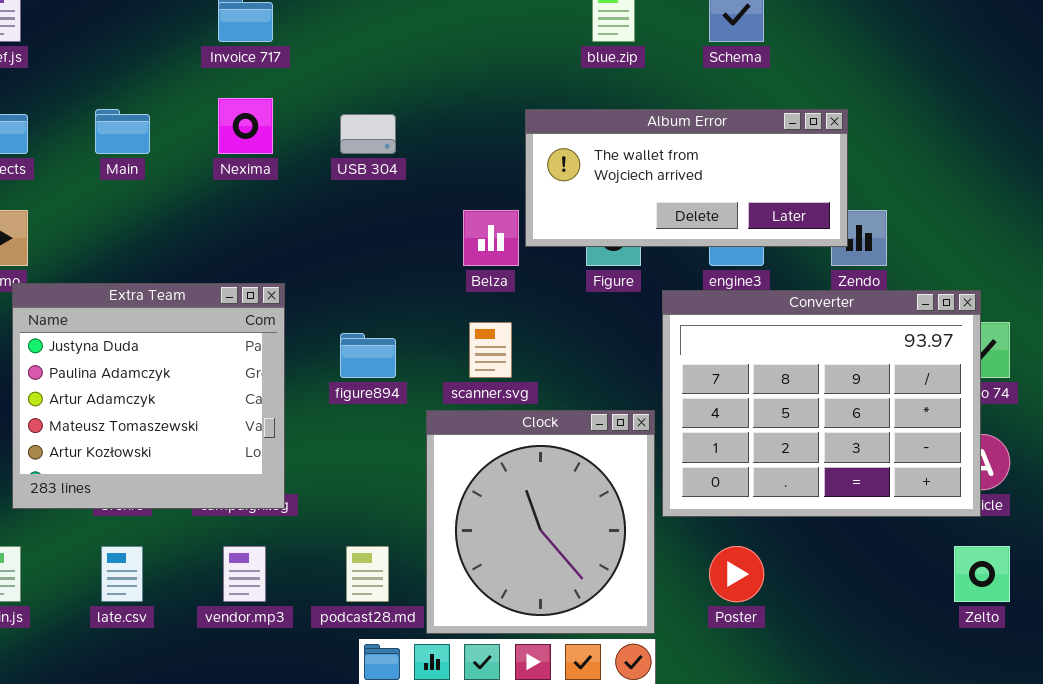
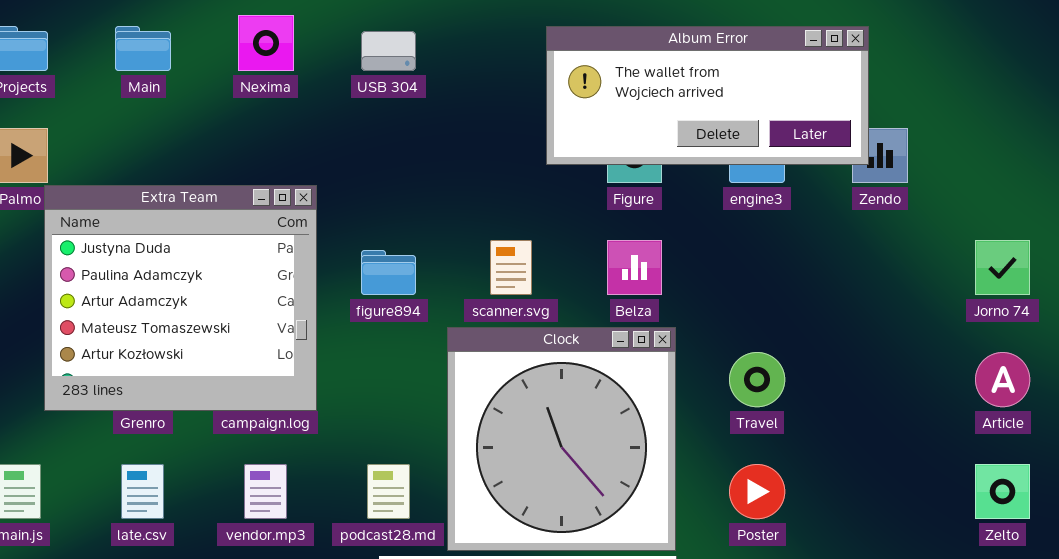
Belza: [463,210,519,266] -> [607,240,662,295], moved
Extra Team: [12,283,285,509] -> [44,185,317,411], moved
Converter: [662,290,981,517] -> none, closed

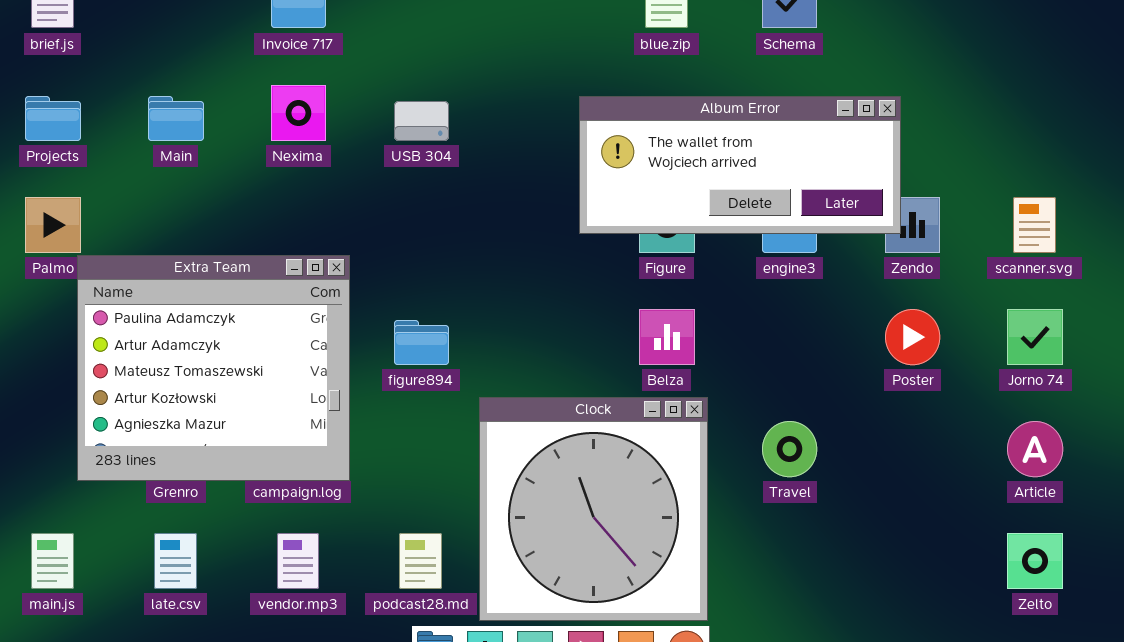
Extra Team: [44,185,317,411] -> [77,255,350,481], scrolled down 1 row
scanner.svg: [490,240,532,295] -> [1013,197,1056,253], moved
Poster: [729,464,785,519] -> [885,309,940,365], moved

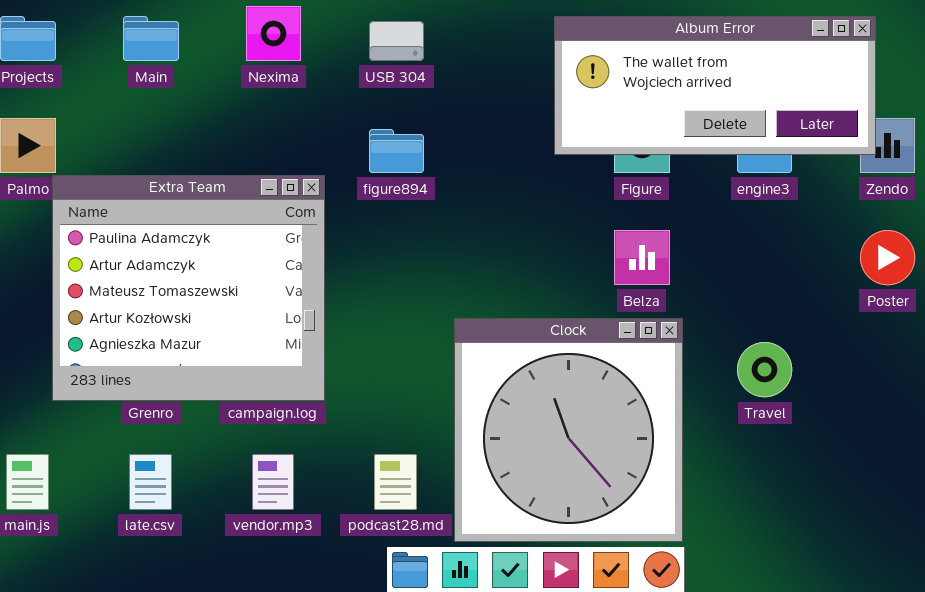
figure894: [394,320,449,365] -> [369,129,424,173], moved

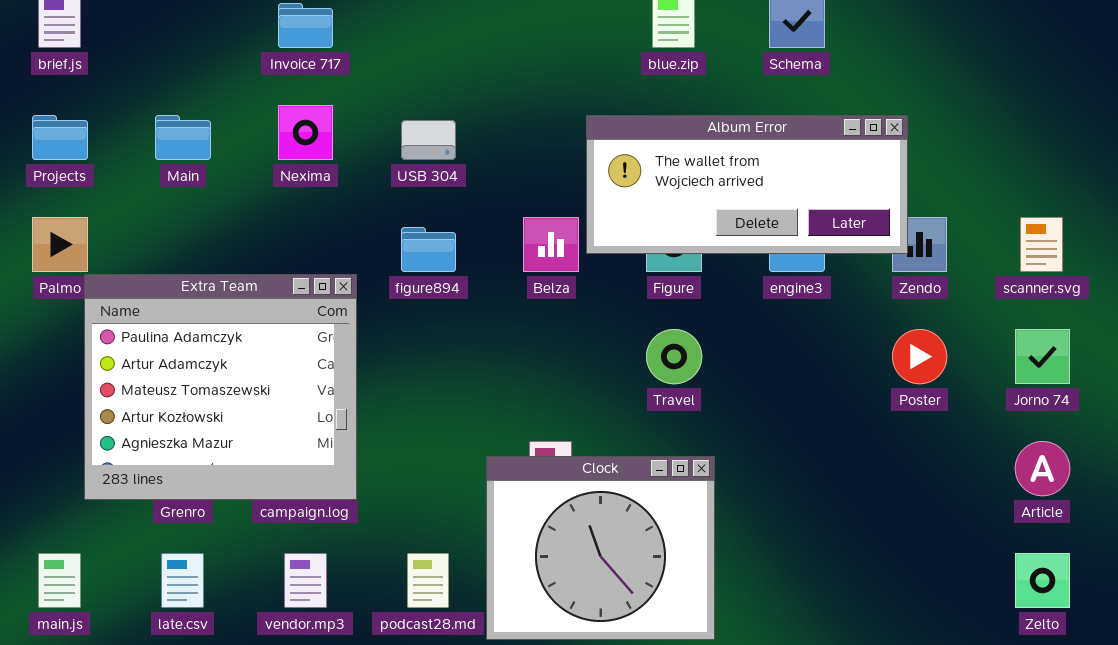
Belza: [614,230,670,285] -> [523,217,579,272], moved
Clock: [454,318,683,542] -> [486,456,715,640], resized
Travel: [737,342,792,397] -> [646,329,702,384], moved

